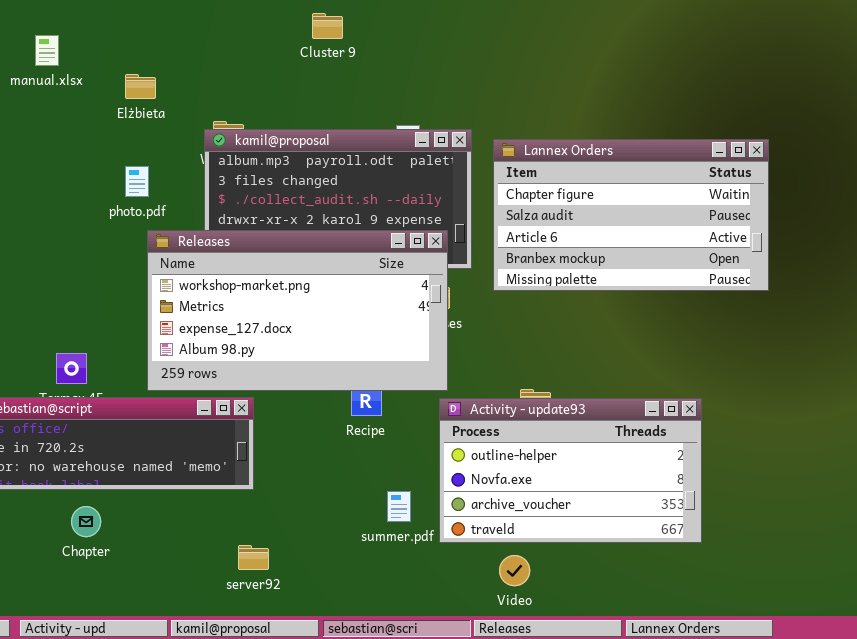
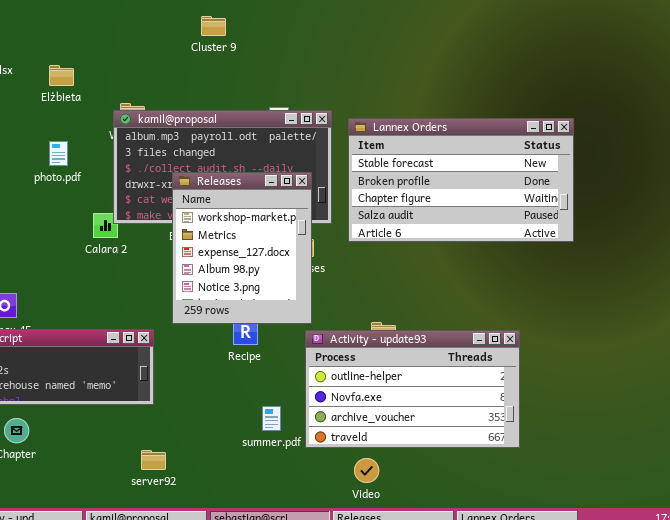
Lannex Orders: [493,139,769,291] -> [348,118,574,242], scrolled up 2 rows
Releases: [147,230,448,391] -> [172,172,312,324], resized

